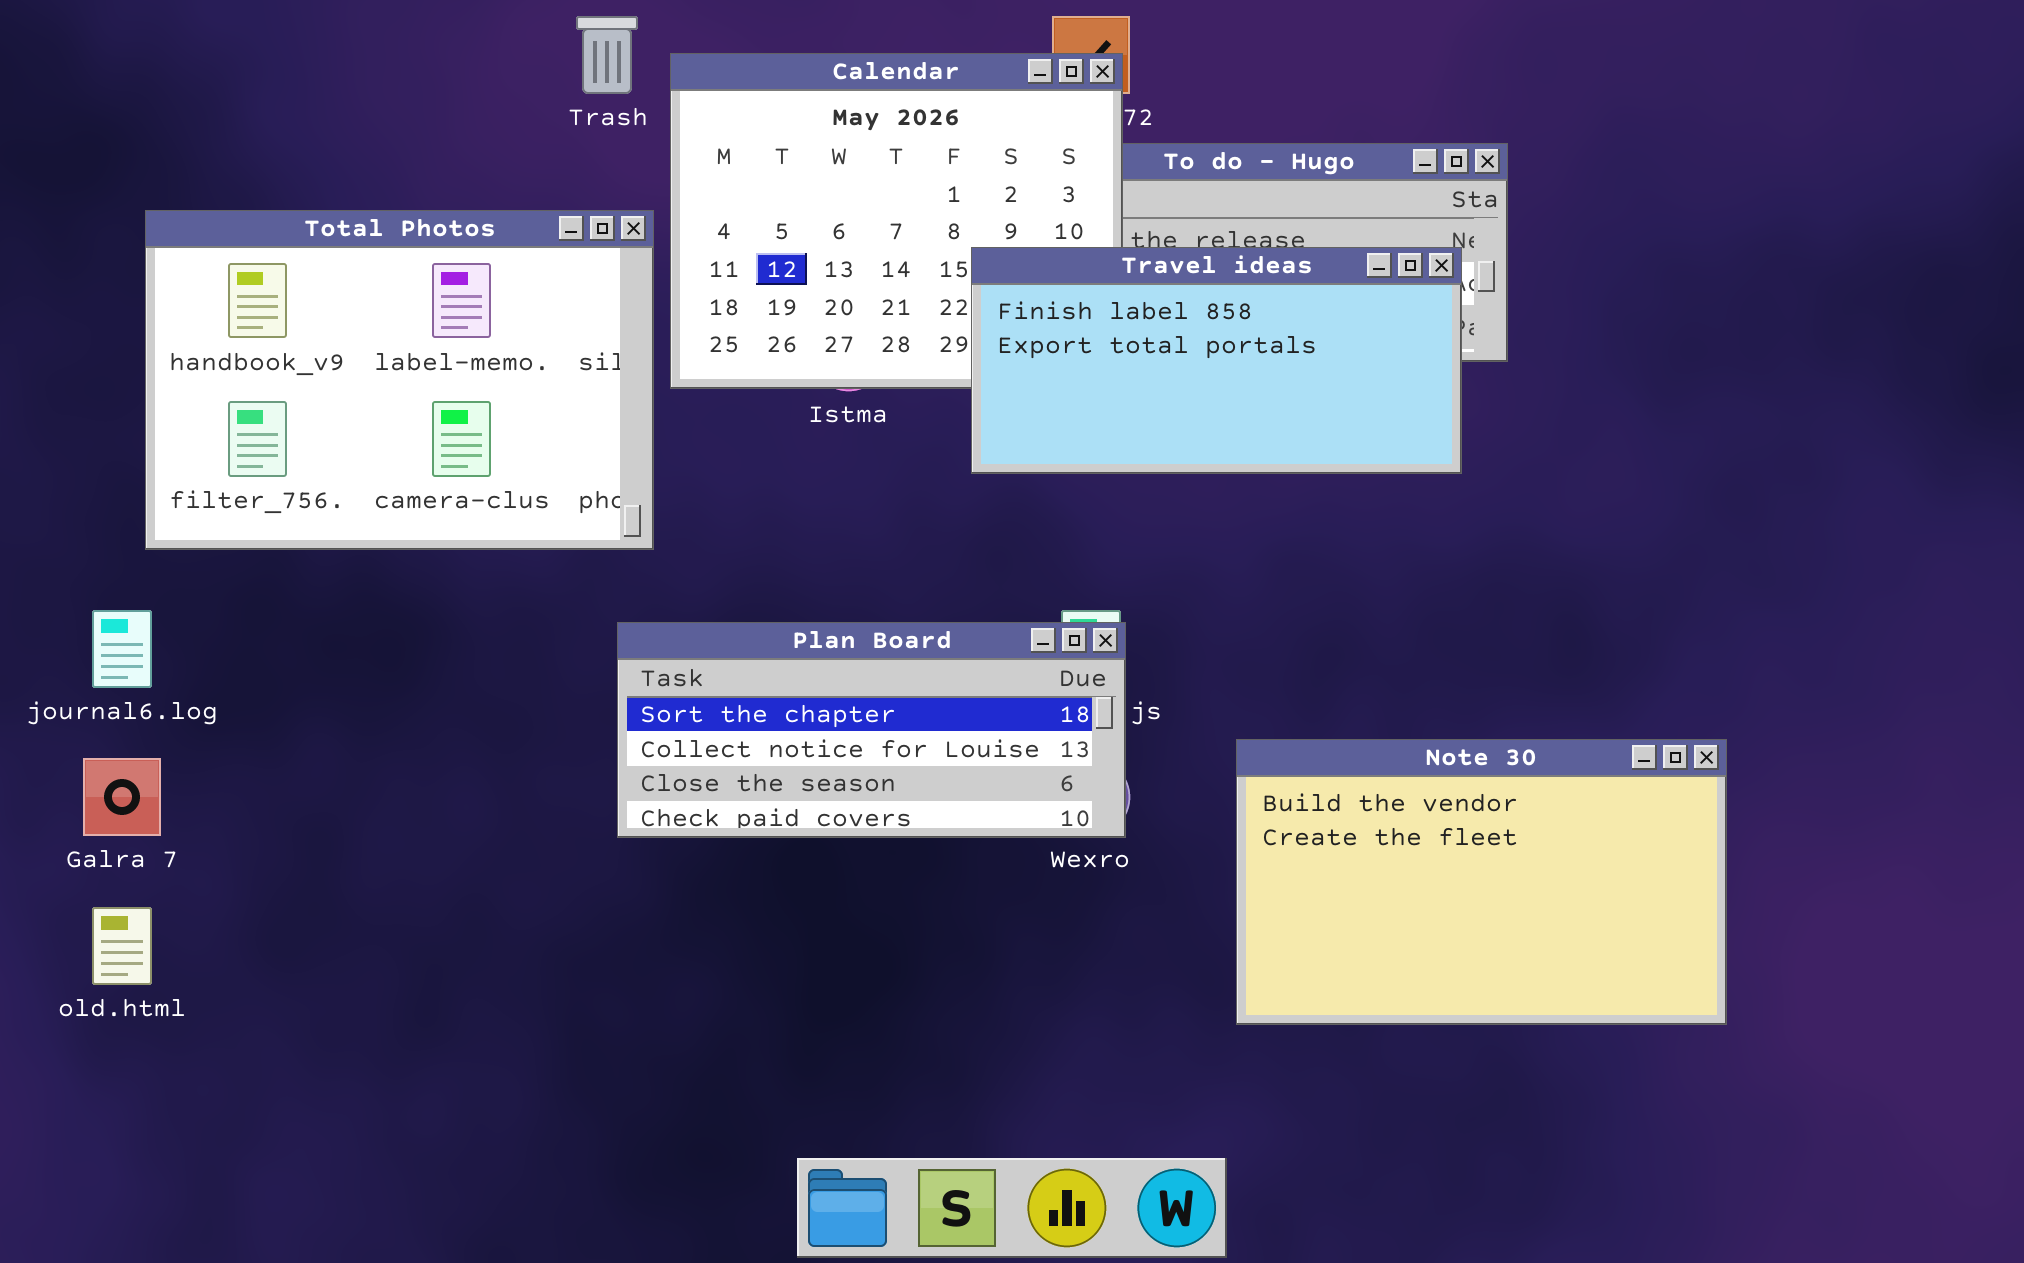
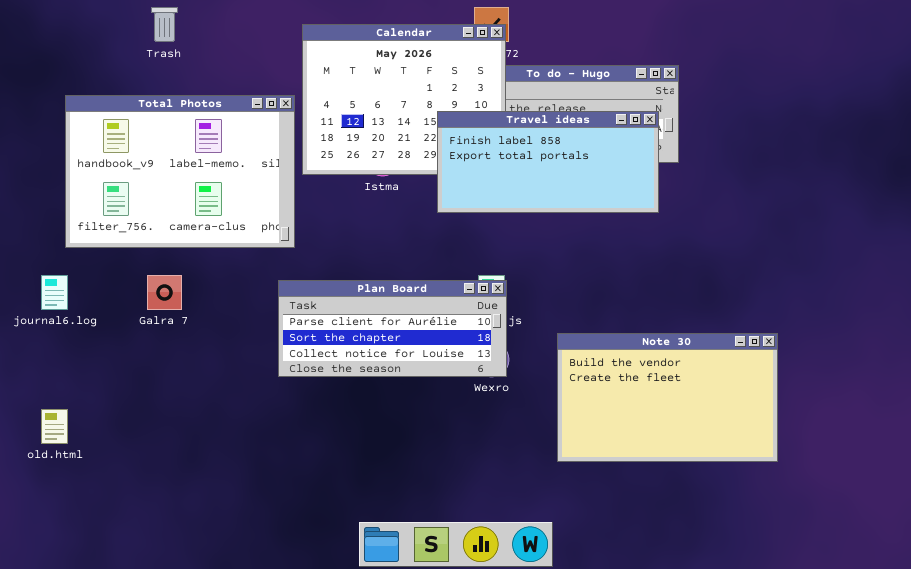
Trash: [576,16,638,94] -> [151,7,178,42], moved
Plan Board: [617,622,1126,838] -> [278,280,507,377], scrolled up 1 row
Galra 7: [83,758,161,836] -> [147,275,182,310], moved

